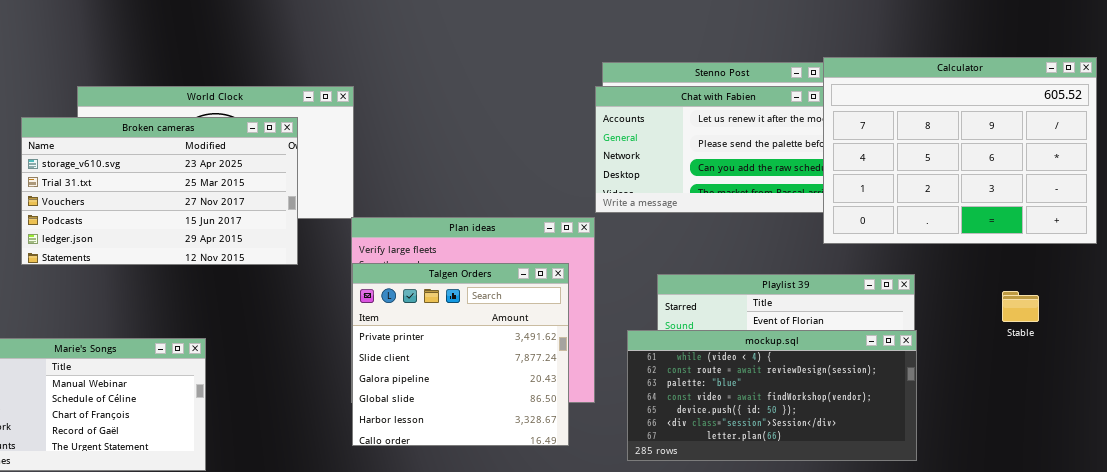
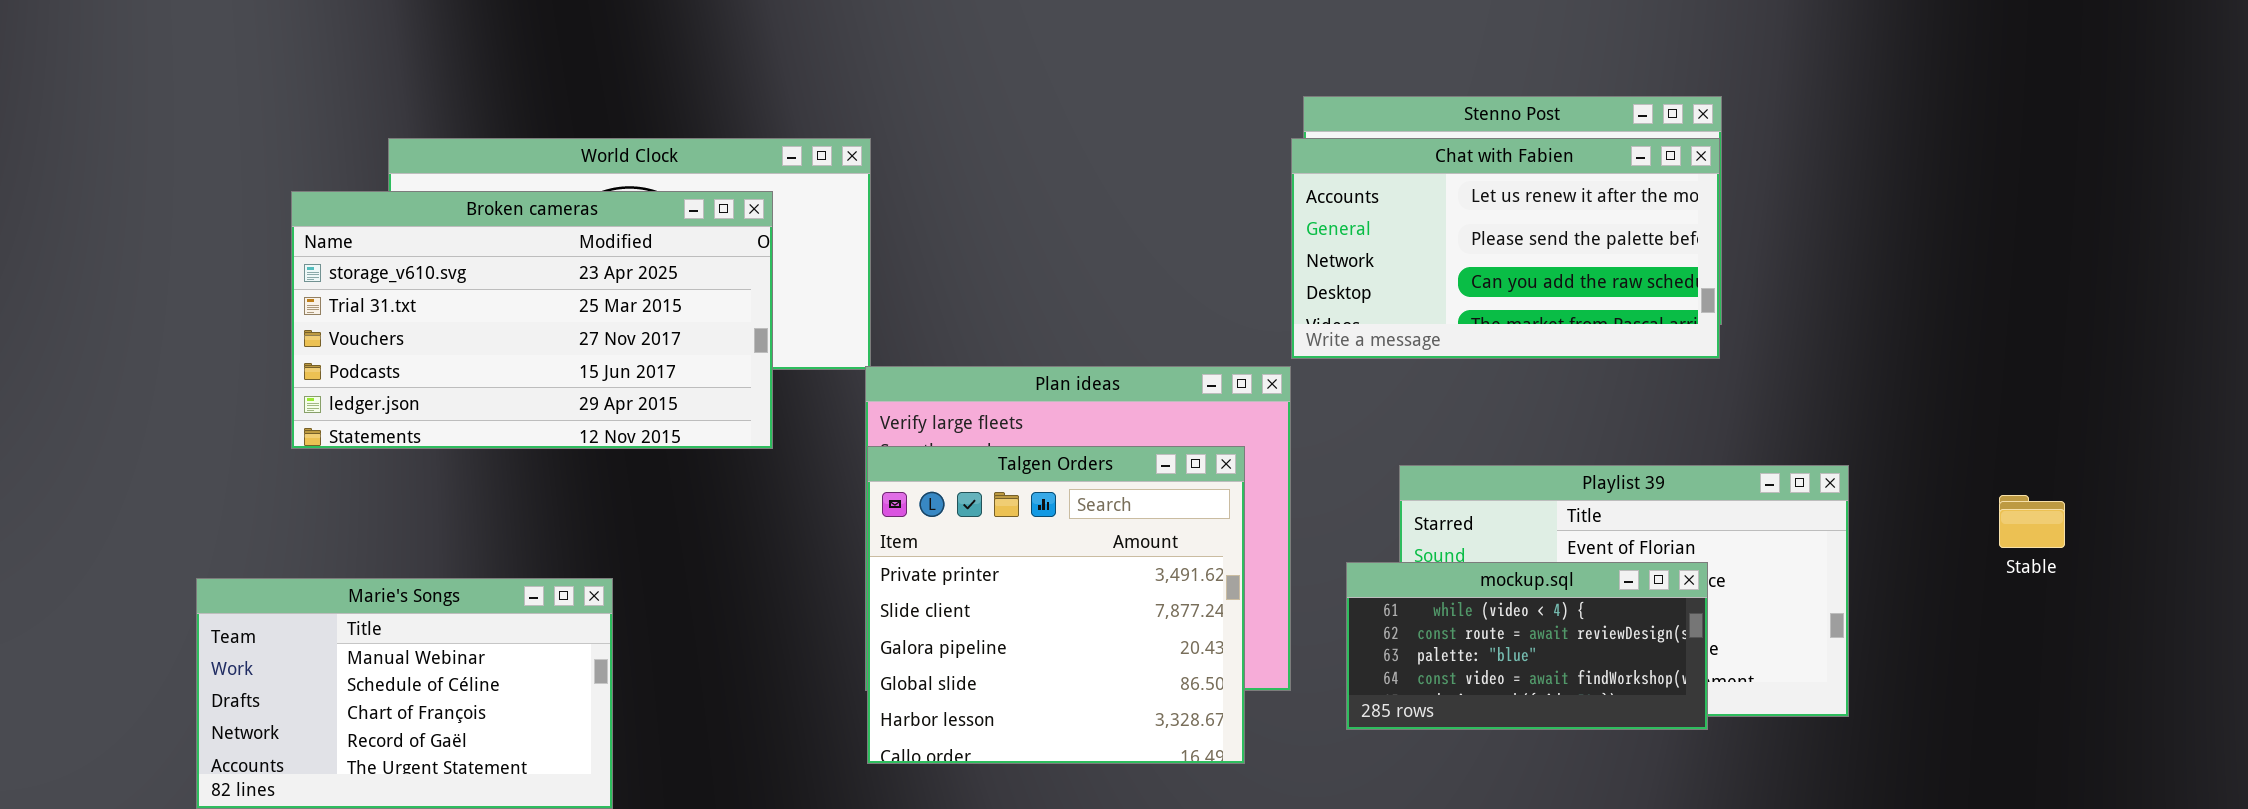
Calculator: [823,57,1097,244] -> none, closed
mockup.sql: [627,330,917,461] -> [1346,562,1708,730], resized

